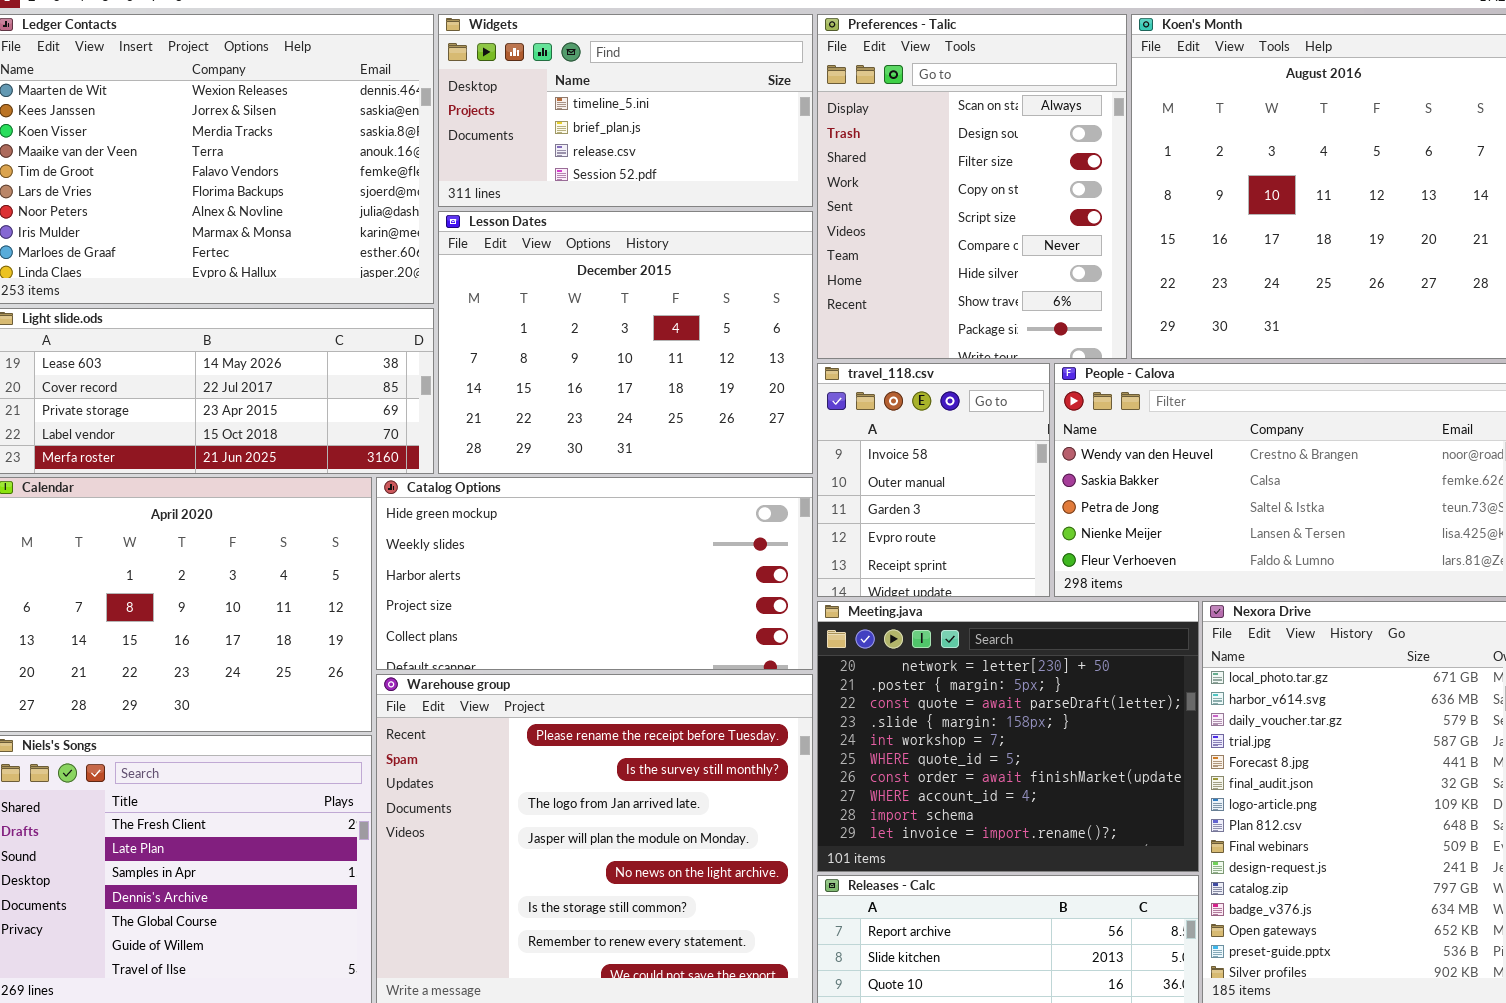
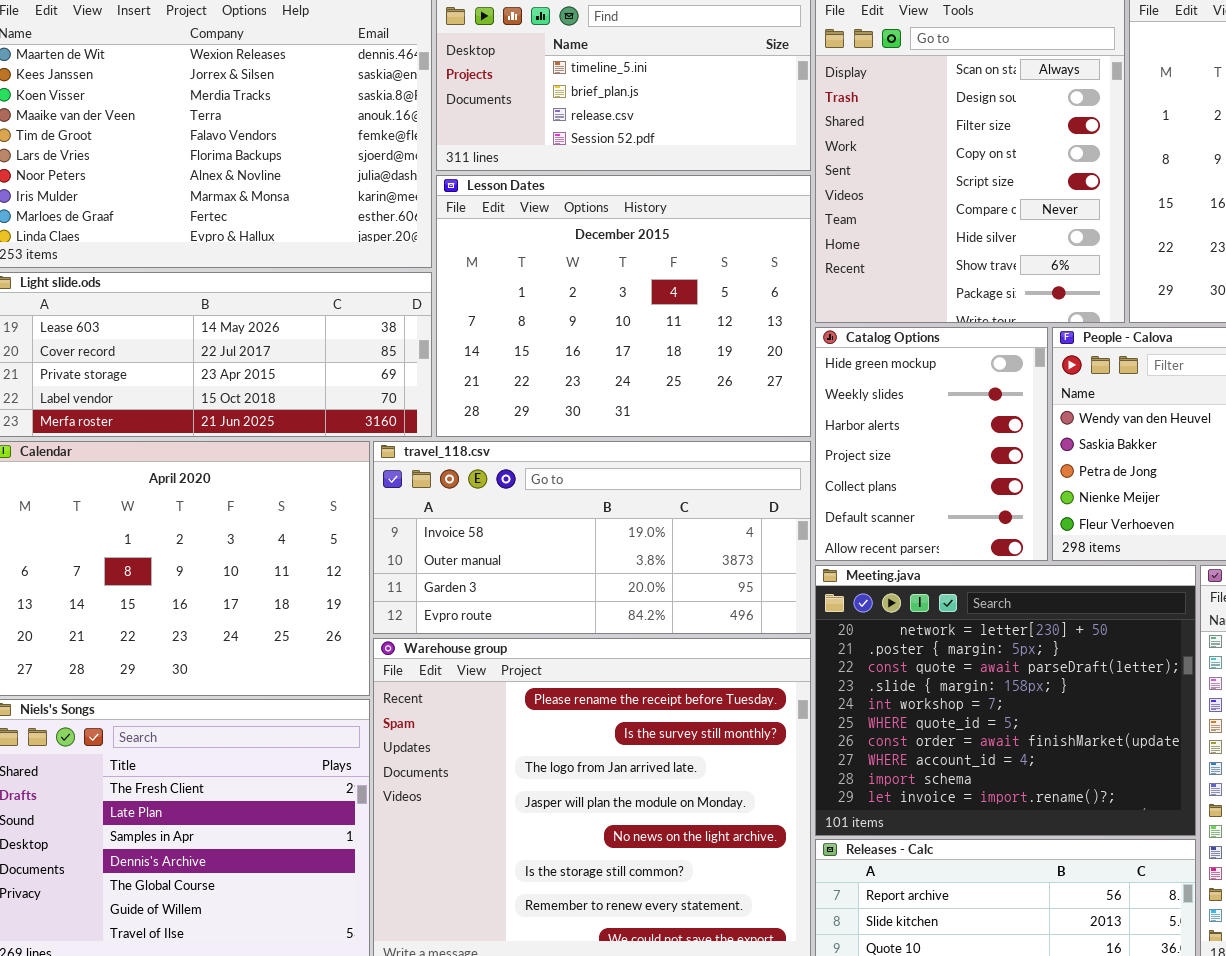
travel_118.csv: [817,363,1050,597] -> [373,441,811,634], moved, resized
Catalog Options: [376,477,813,670] -> [815,327,1048,561], moved, resized

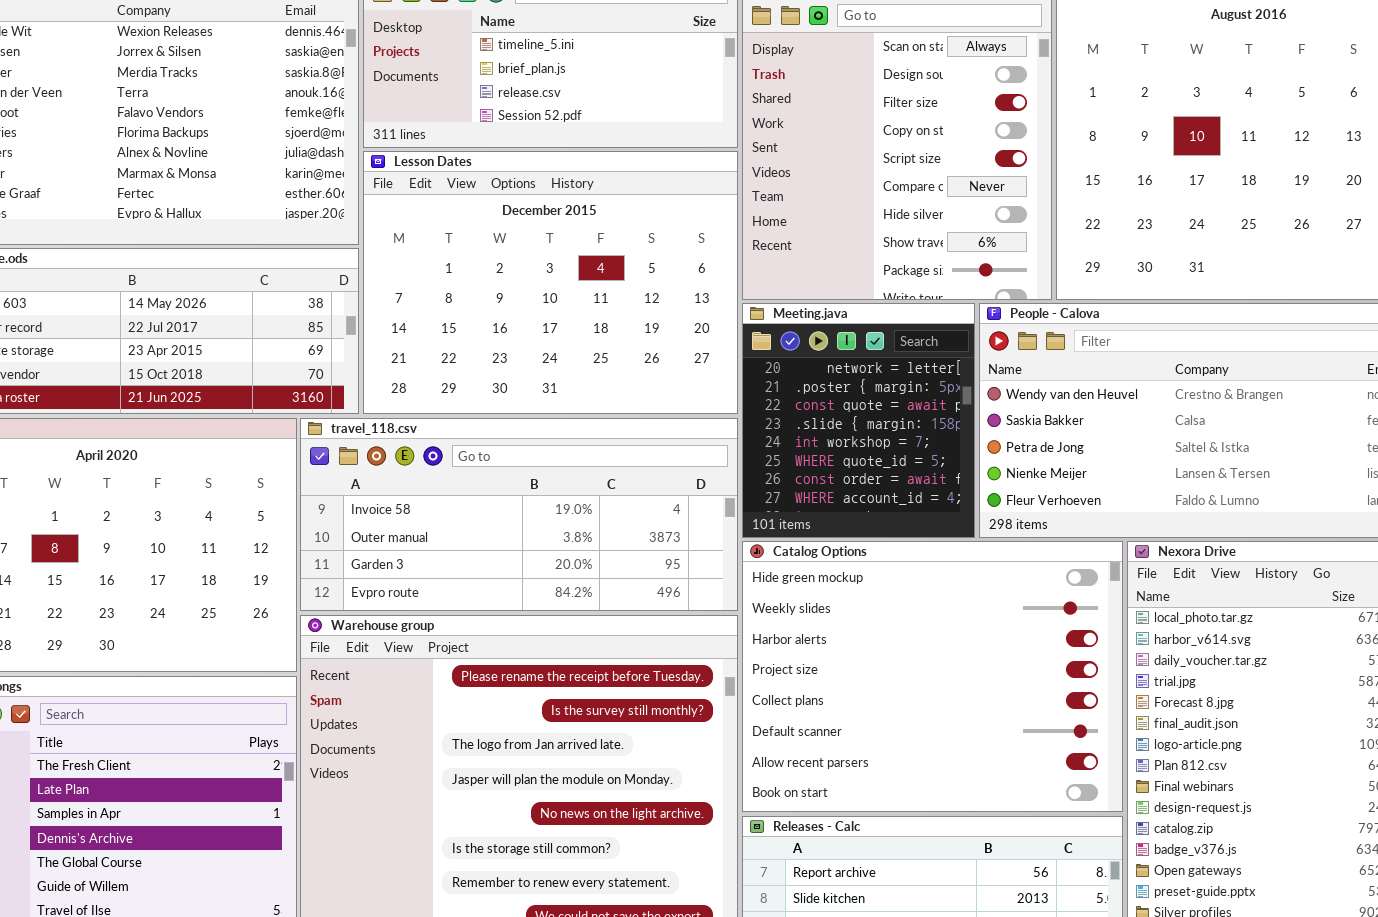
Catalog Options: [815,327,1048,561] -> [742,541,1123,812], moved, resized
Meeting.java: [815,565,1196,836] -> [742,303,975,538], moved, resized

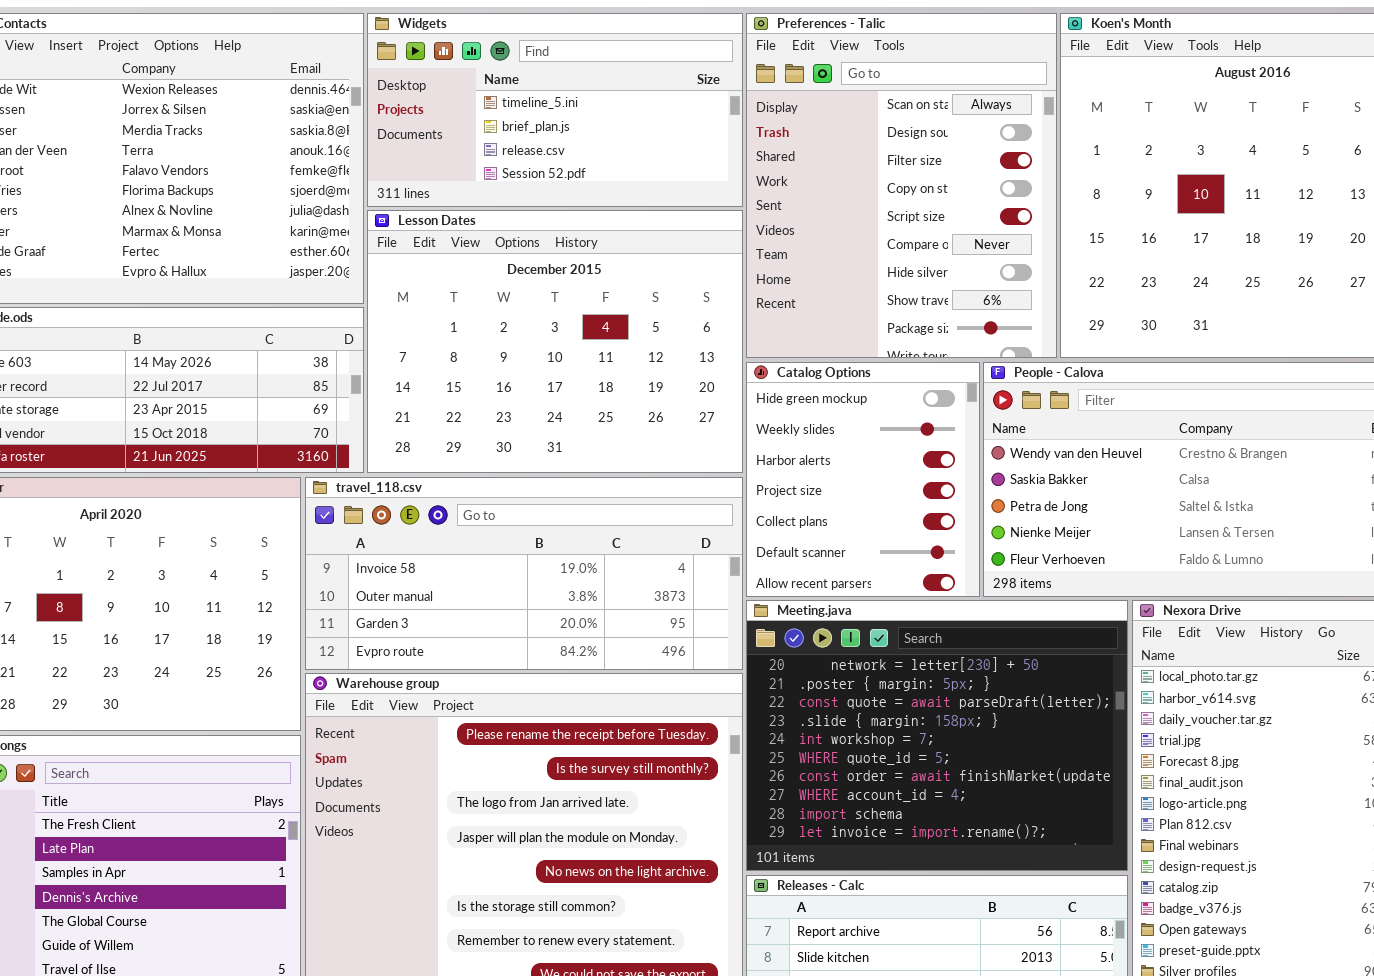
Meeting.java: [742,303,975,538] -> [746,600,1128,871], moved, resized
Catalog Options: [742,541,1123,812] -> [746,362,980,597], moved, resized

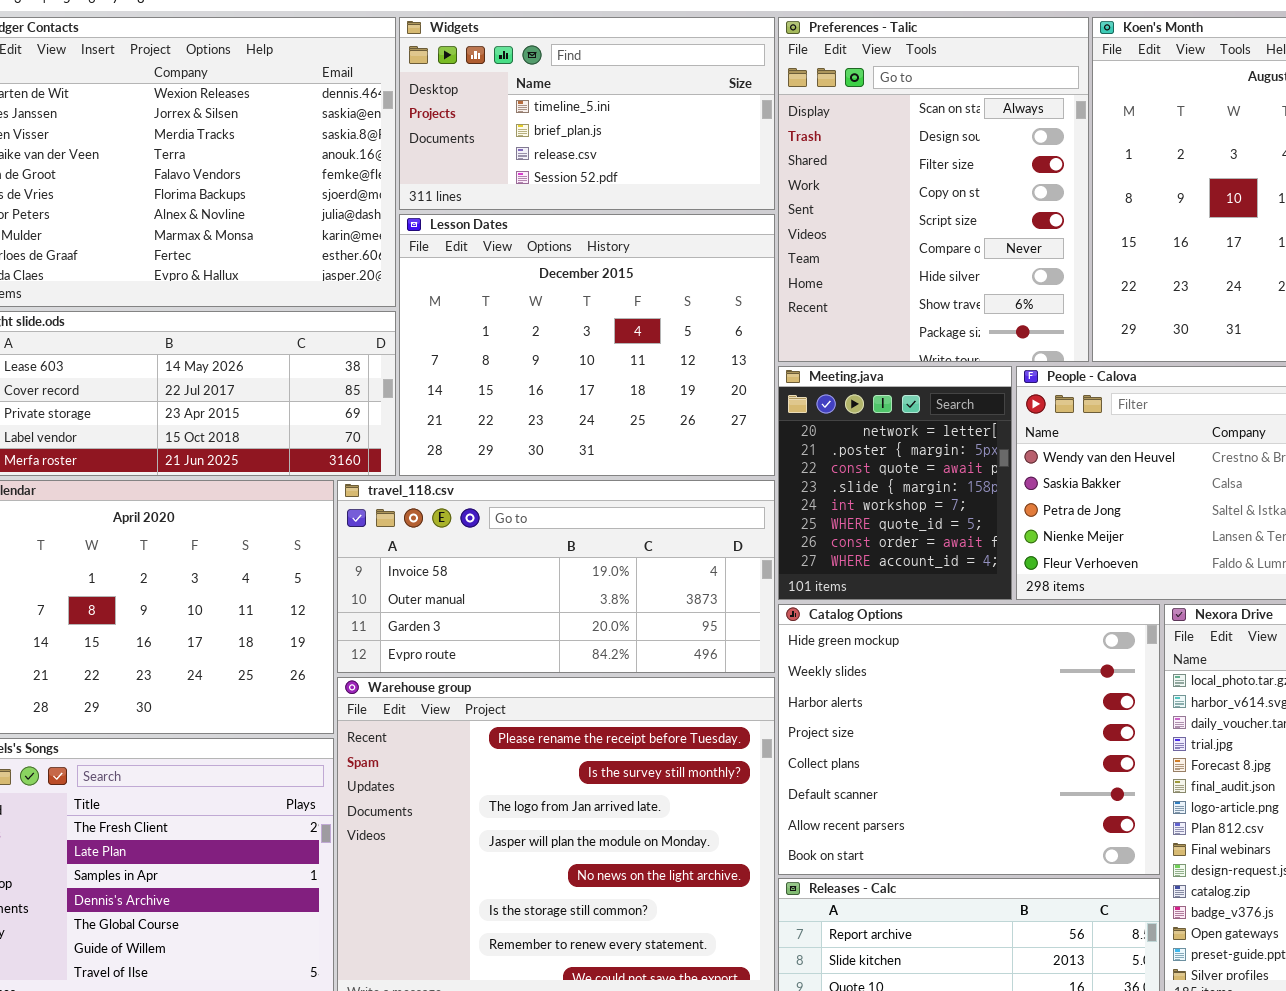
Catalog Options: [746,362,980,597] -> [778,604,1160,875], moved, resized
Meeting.java: [746,600,1128,871] -> [778,366,1012,600], moved, resized

